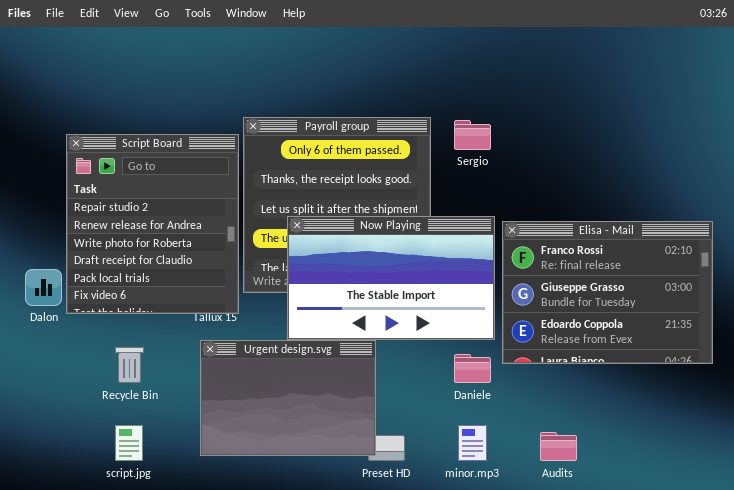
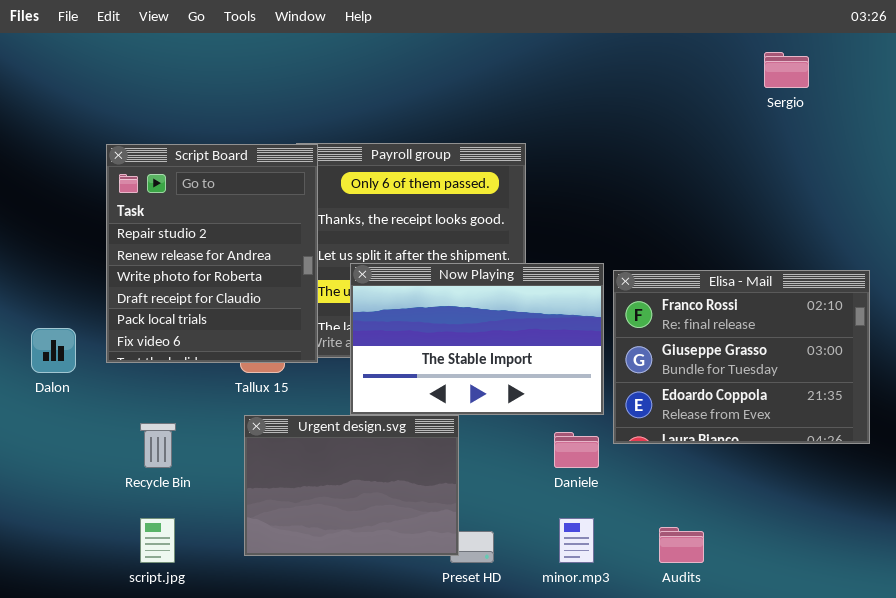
Sergio: [454,120,491,150] -> [764,52,809,88], moved
Script Board: [66,134,239,314] -> [106,144,318,363], moved

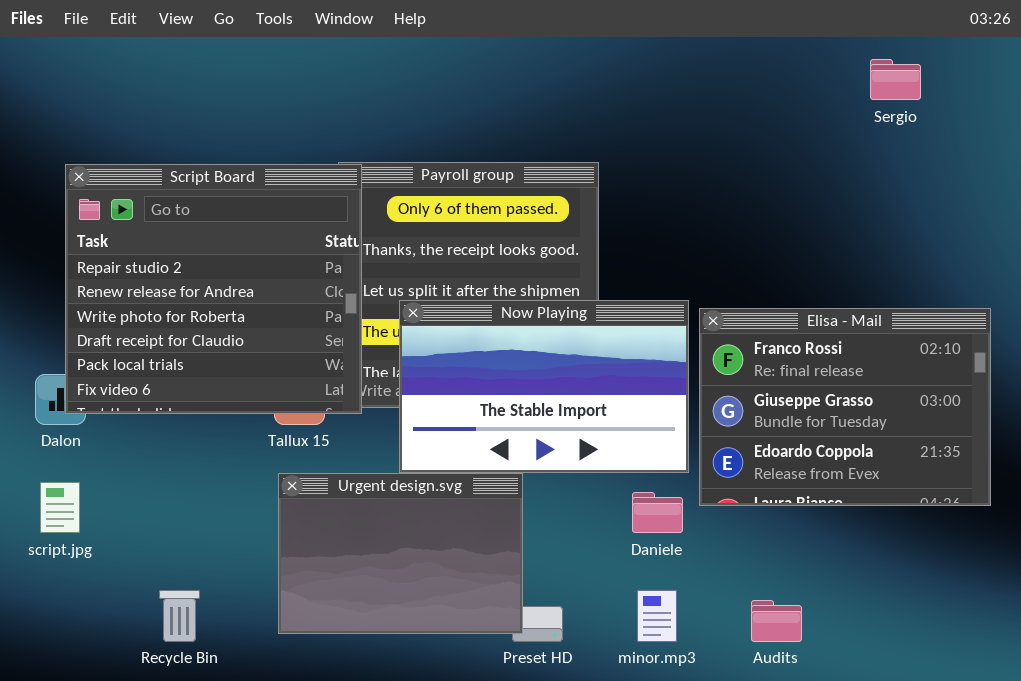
Script Board: [106,144,318,363] -> [65,164,362,414], resized
Recycle Bin: [140,423,176,468] -> [159,590,200,642], moved
script.jpg: [140,518,175,563] -> [40,482,80,533], moved

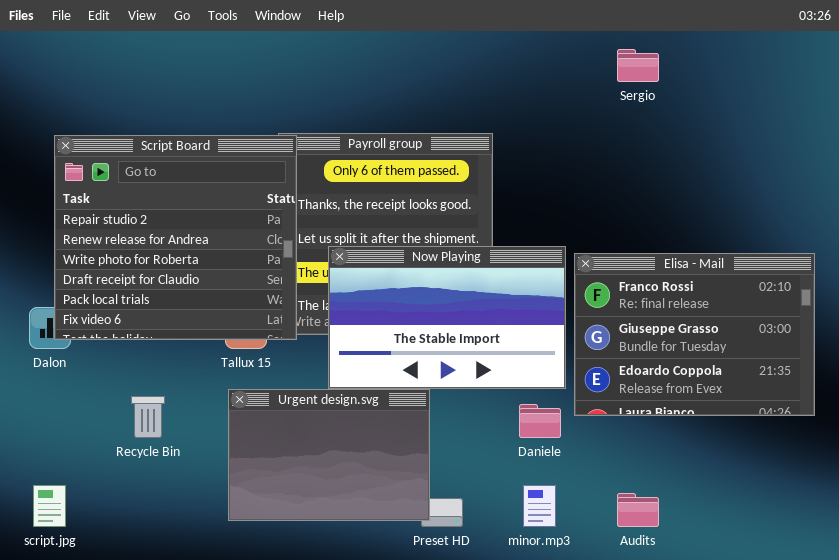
Sergio: [870,59,921,100] -> [617,49,659,82], moved
script.jpg: [40,482,80,533] -> [33,485,66,527], moved
Recycle Bin: [159,590,200,642] -> [131,396,165,438], moved

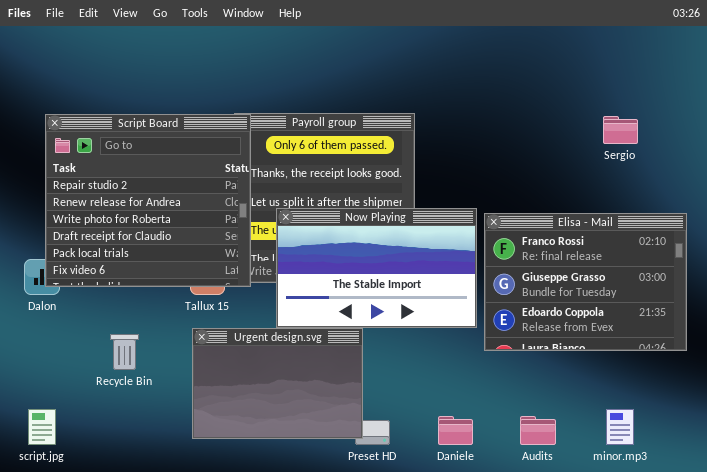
Sergio: [617,49,659,82] -> [603,116,638,144], moved
Daniele: [519,404,561,438] -> [438,416,473,445], moved
minor.mp3: [523,485,556,527] -> [606,409,634,445], moved

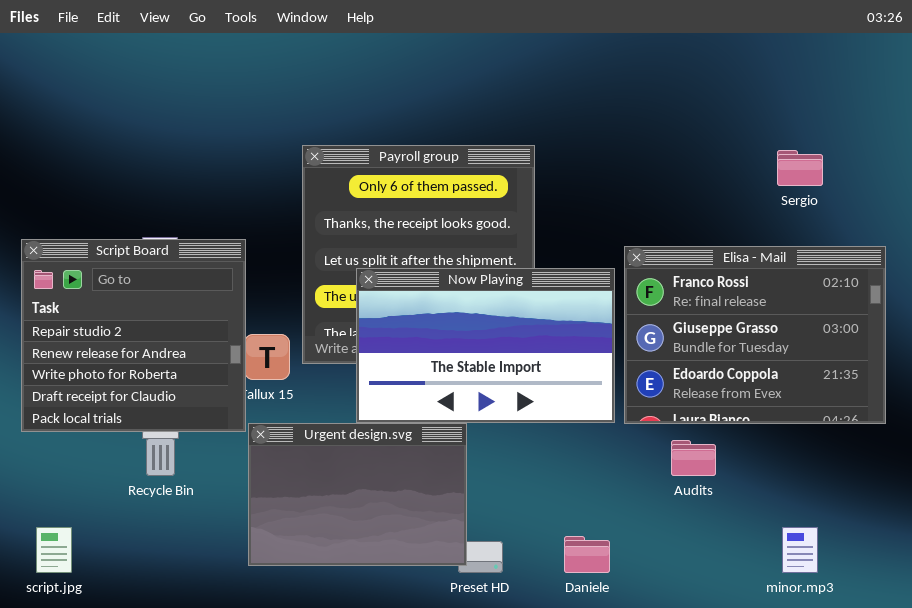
Script Board: [45,114,251,287] -> [21,239,246,432], moved, resized
Elisa - Mail: [484,213,687,351] -> [624,246,886,424], moved
Audits: [520,416,556,445] -> [671,440,716,476], moved

